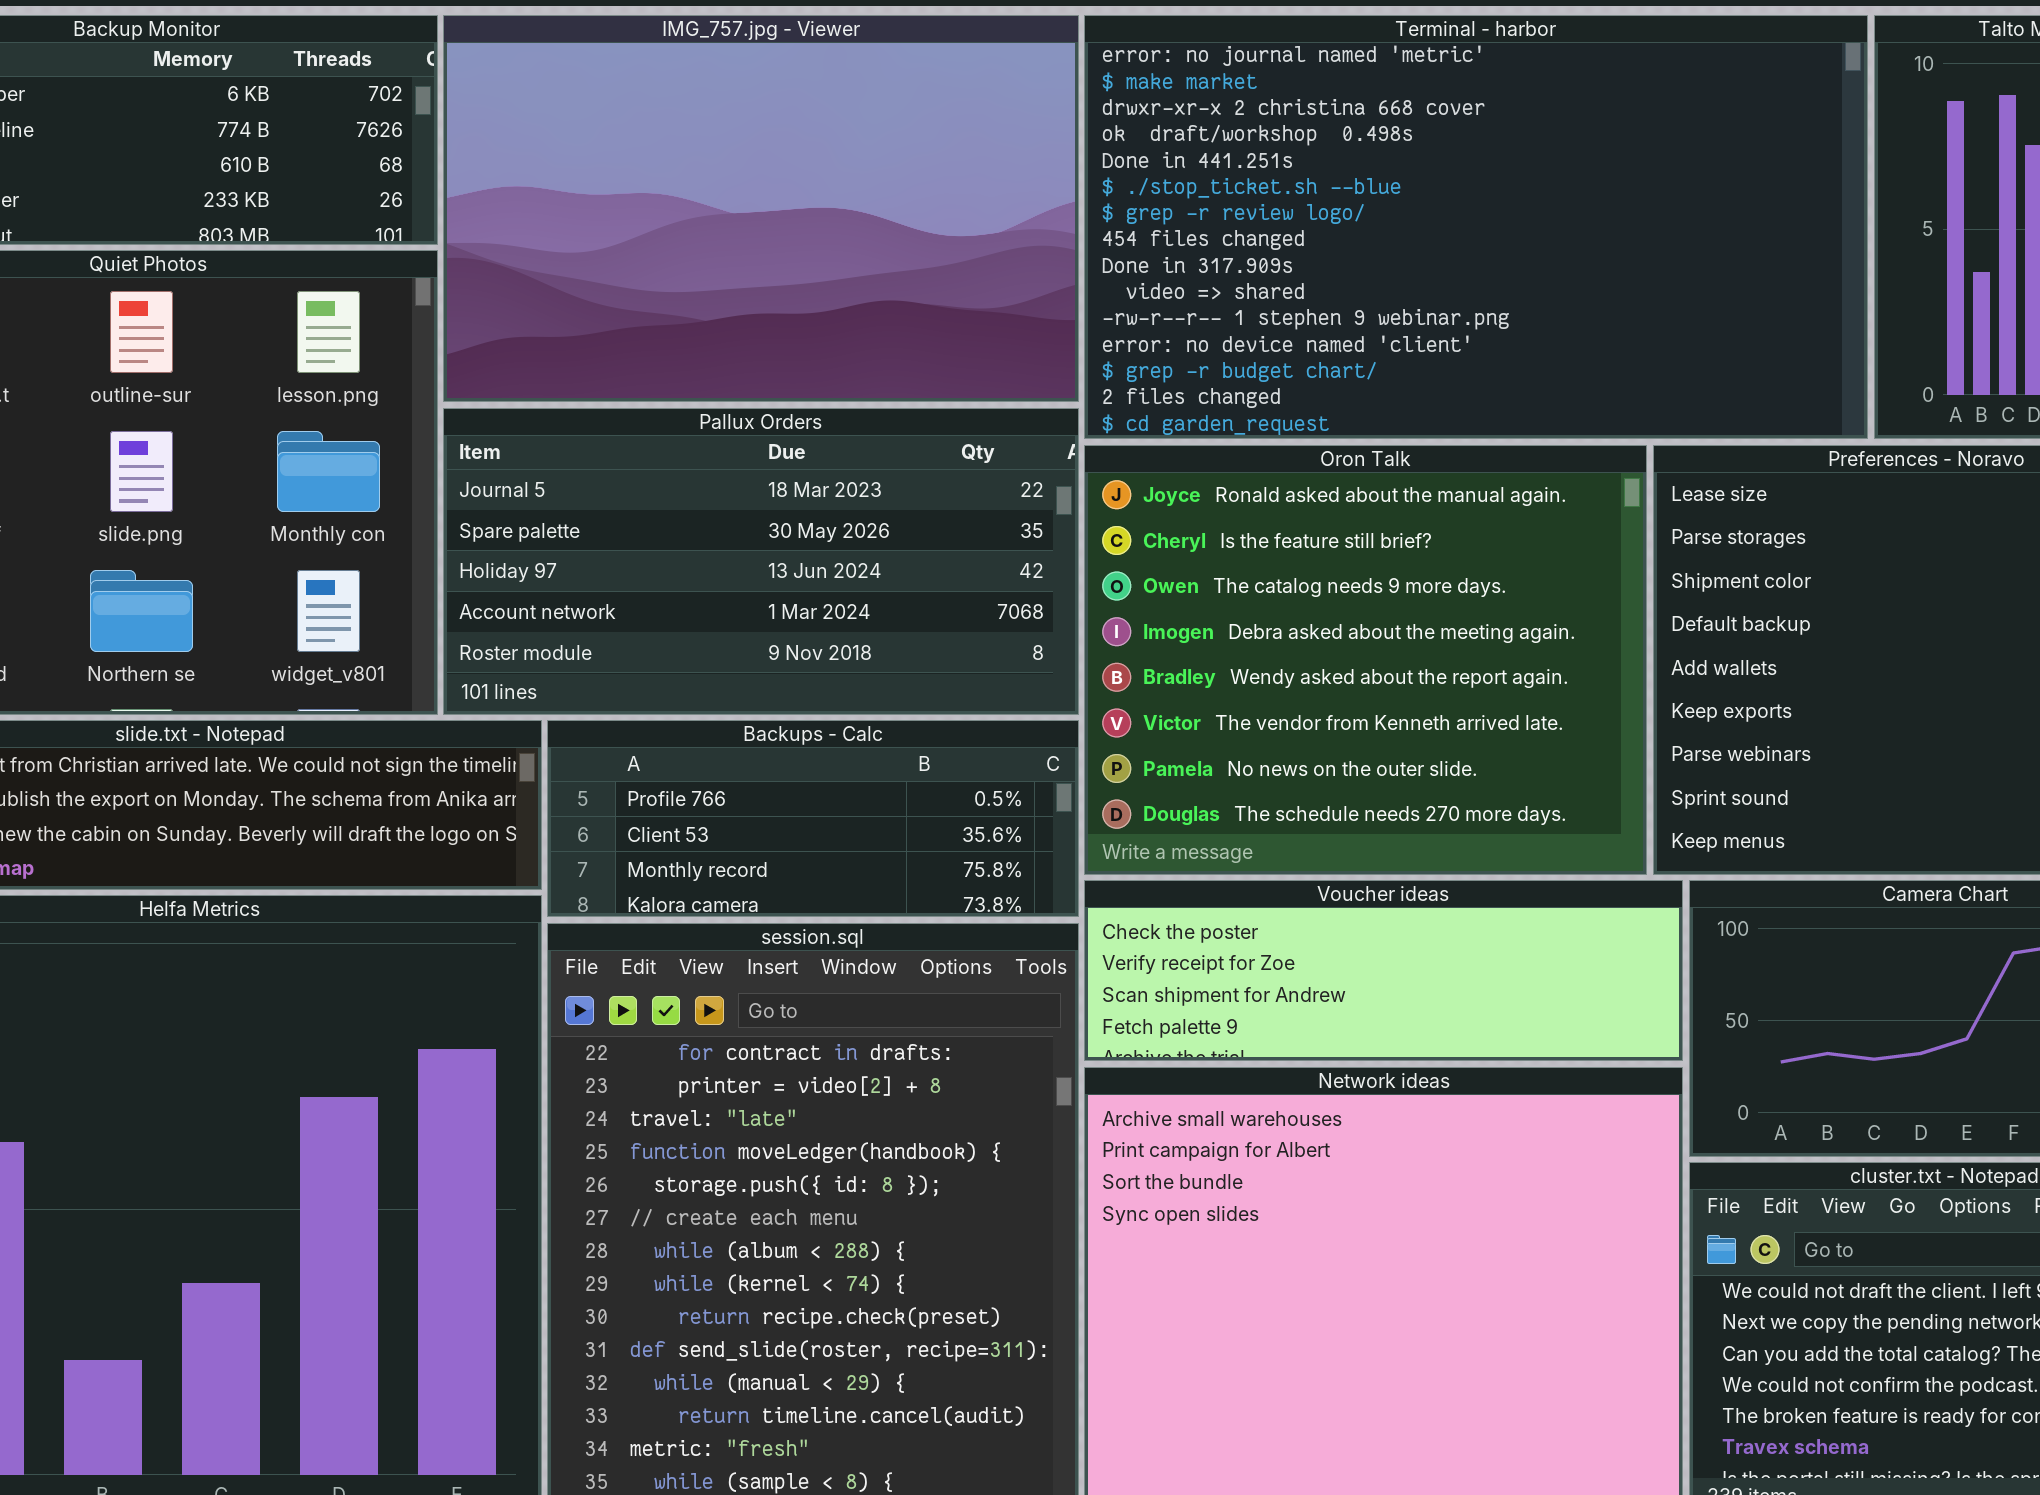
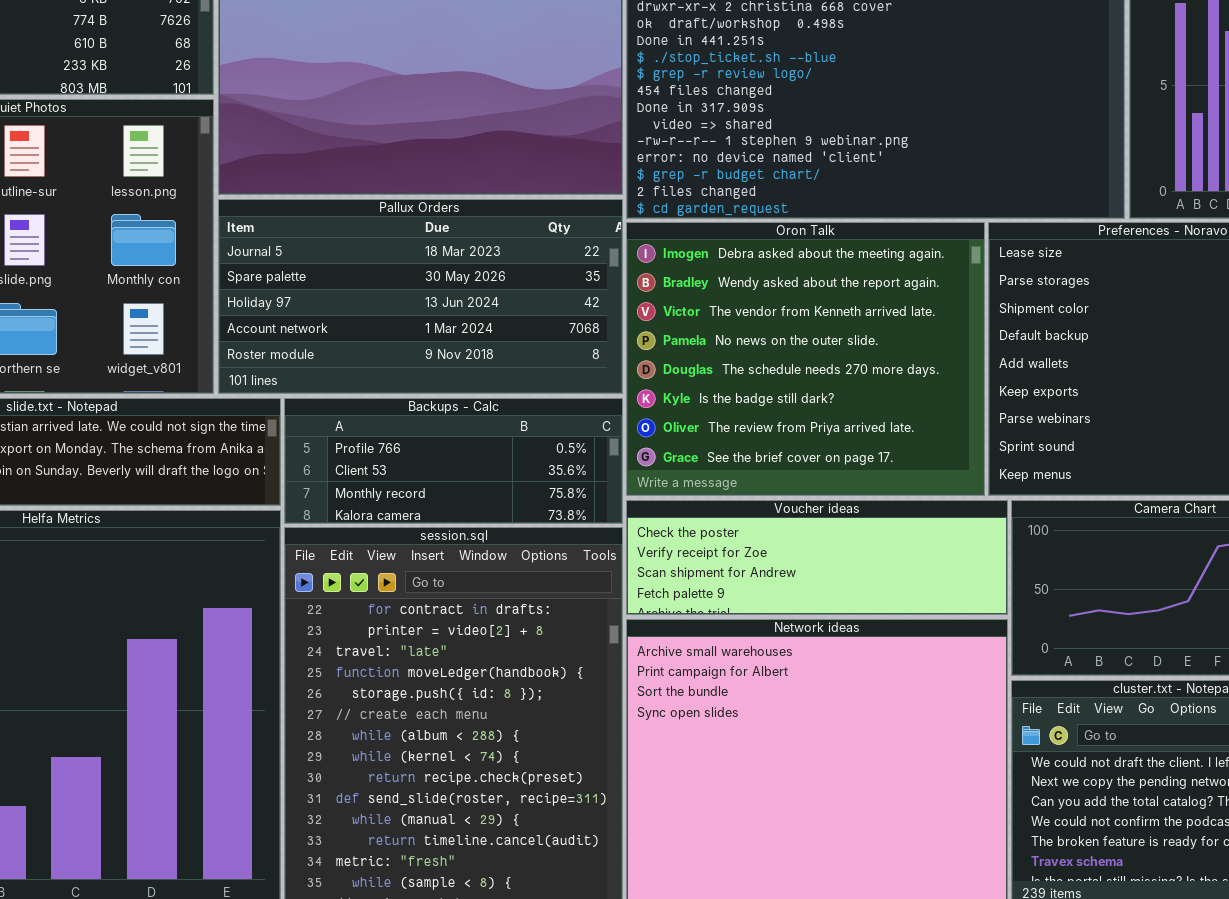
Oron Talk: [1084,445,1647,875] -> [626,222,985,496], scrolled down 3 rows

